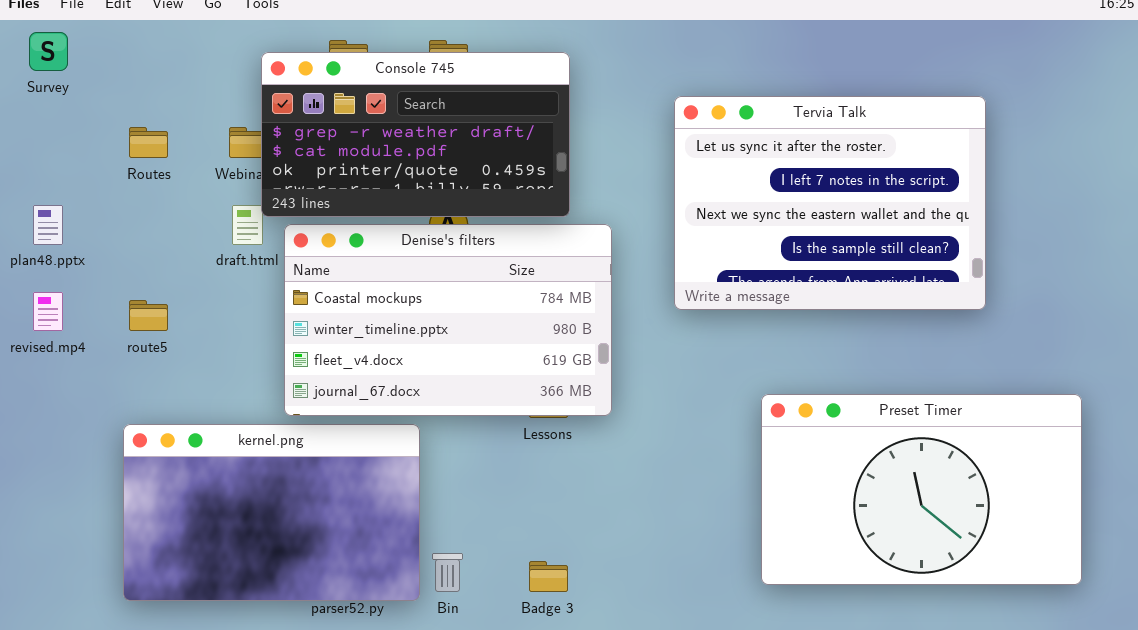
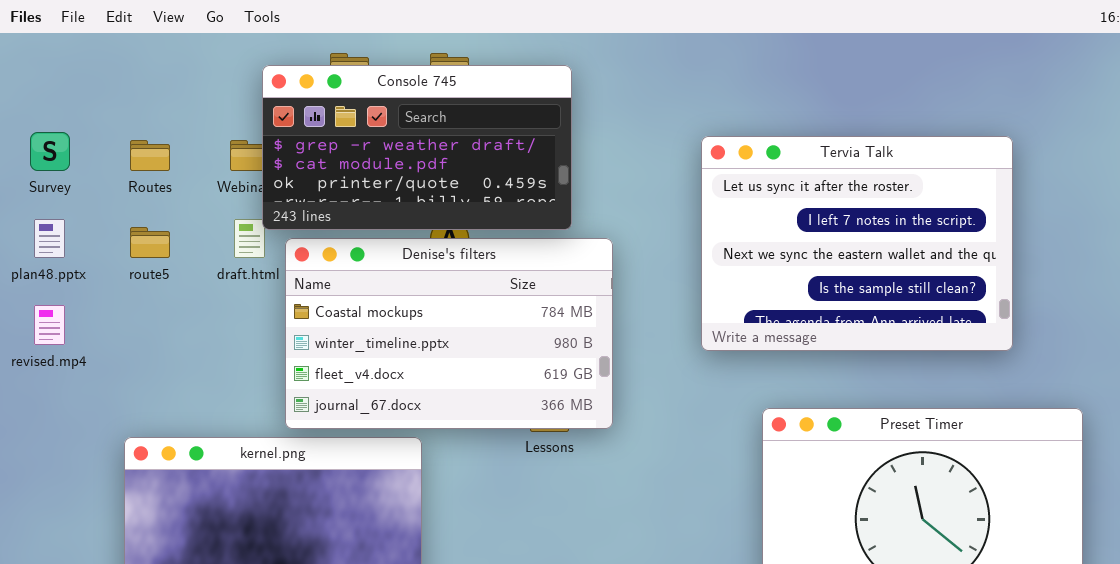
Survey: [29,32,68,71] -> [30,132,70,171], moved
Tervia Talk: [674,96,986,310] -> [701,136,1013,351], moved
route5: [129,300,168,331] -> [130,227,170,258], moved

